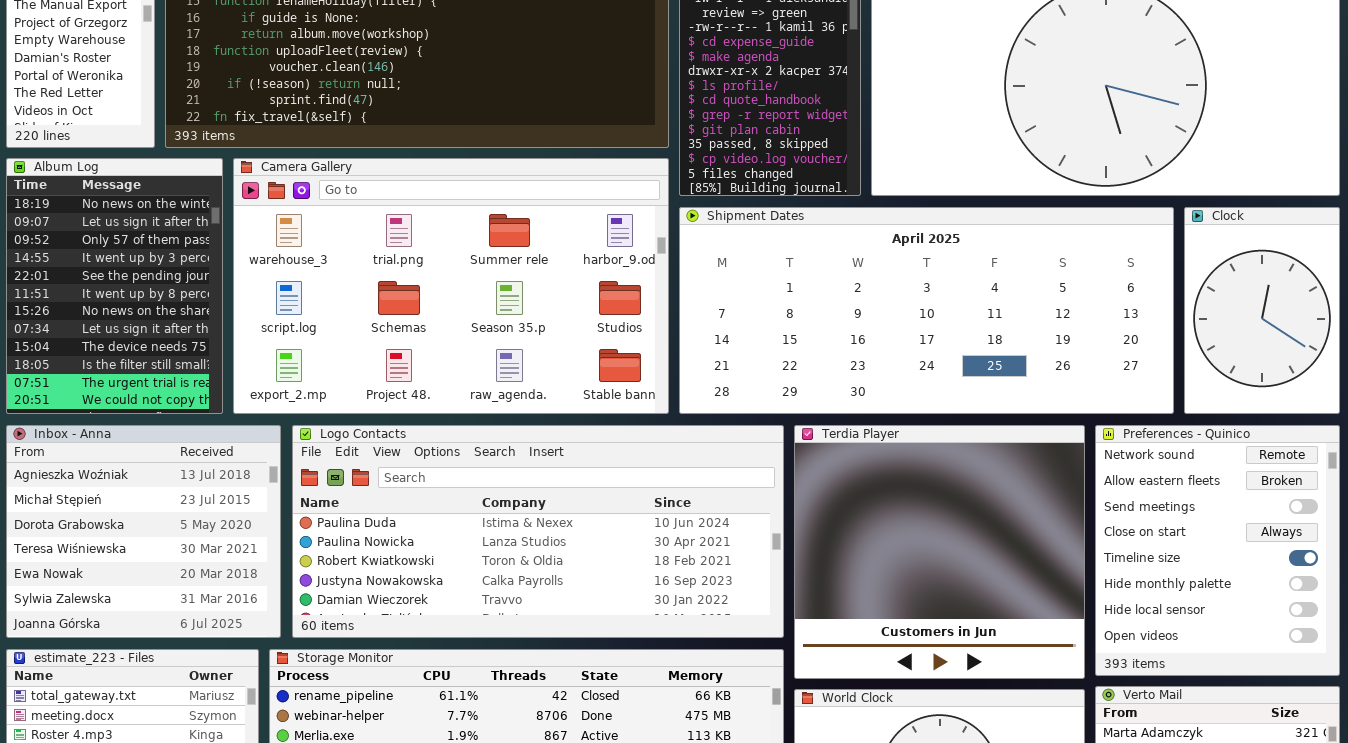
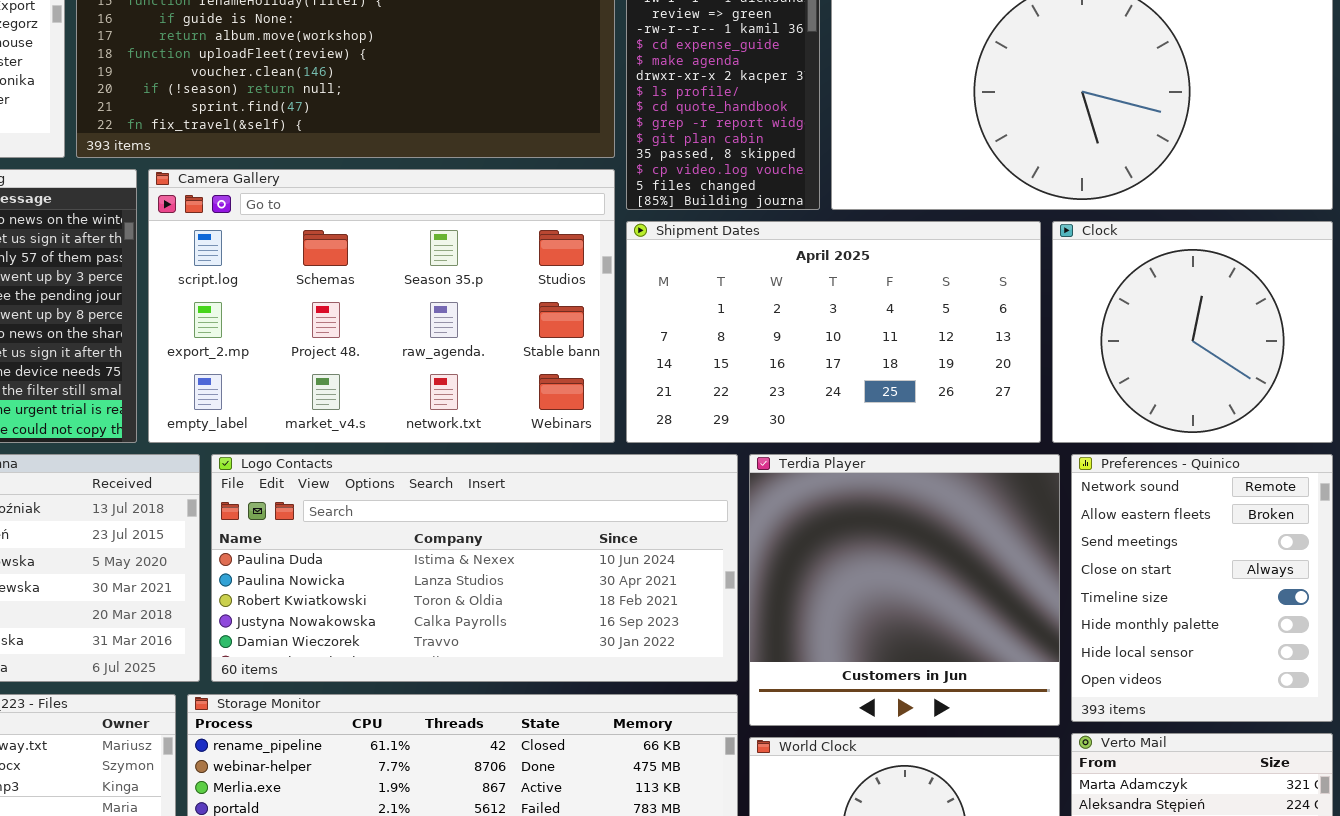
Camera Gallery: [233,158,669,414] -> [148,169,615,443], scrolled down 1 row
Shipment Dates: [679,207,1174,414] -> [626,221,1041,443], resized
Clock: [1184,207,1340,414] -> [1052,221,1333,443], resized

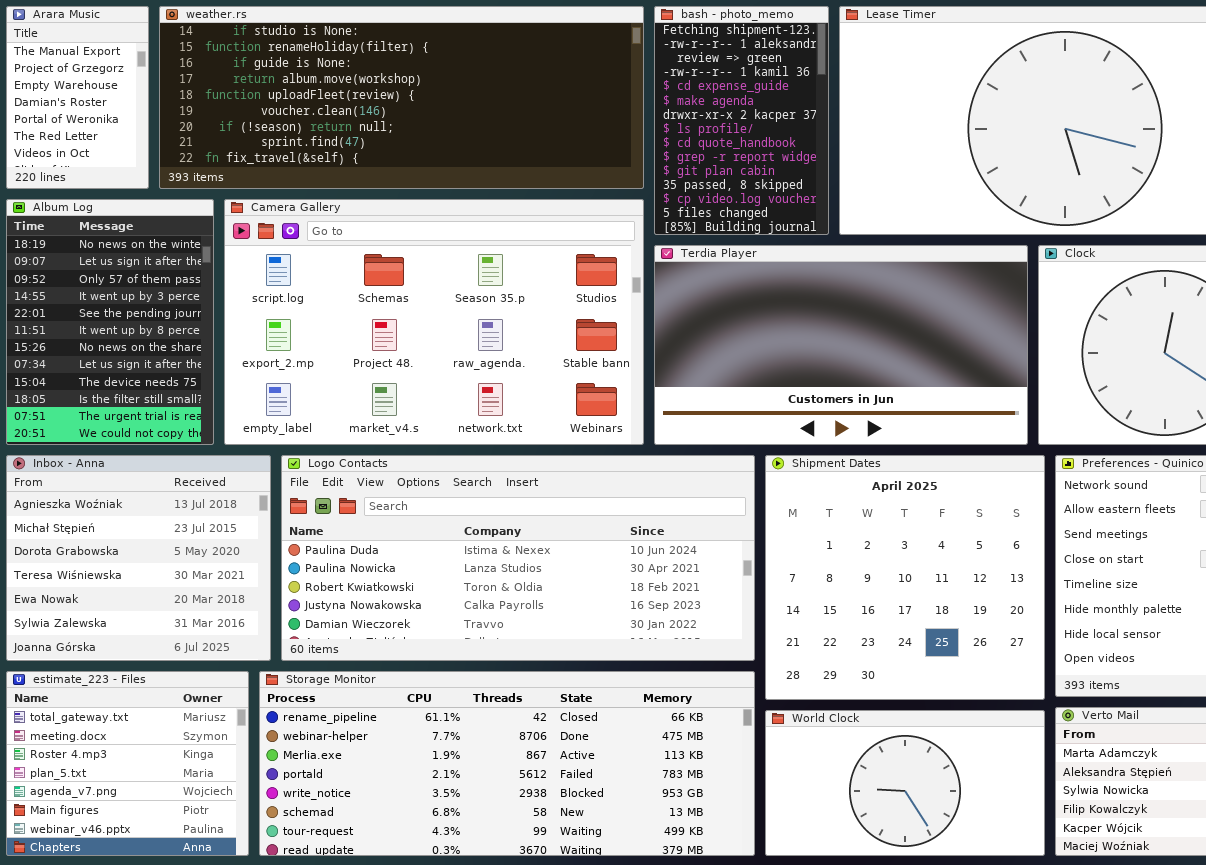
Shipment Dates: [626,221,1041,443] -> [765,455,1045,700], moved, resized
Terdia Player: [749,454,1060,726] -> [654,245,1028,445], moved, resized

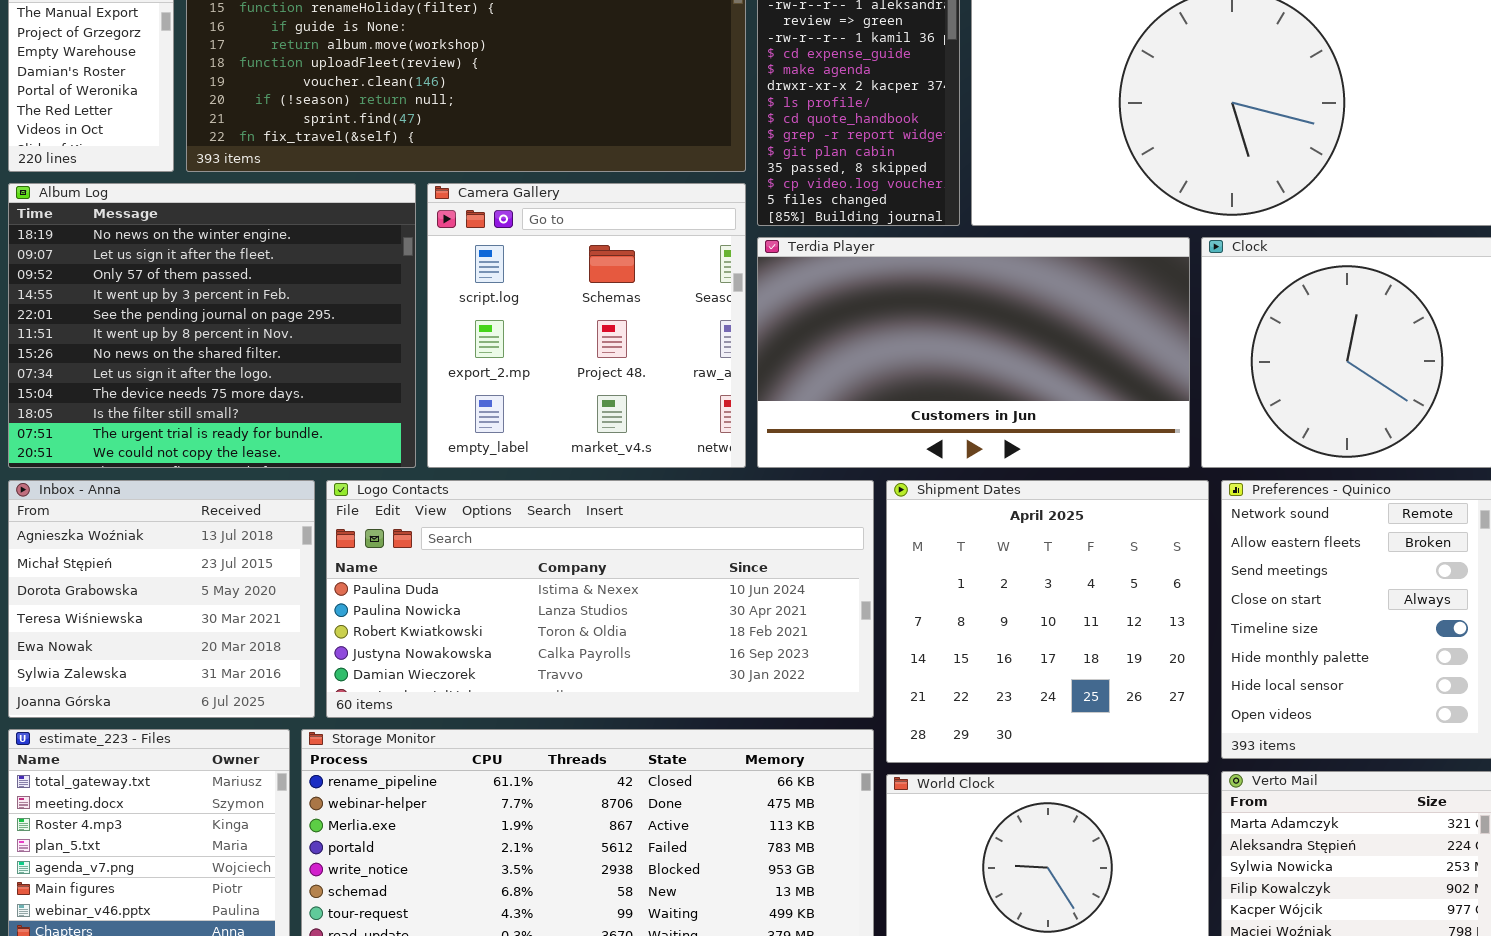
Album Log: [6,199,214,445] -> [8,183,416,468], resized
Camera Gallery: [224,199,644,445] -> [427,183,746,468], resized

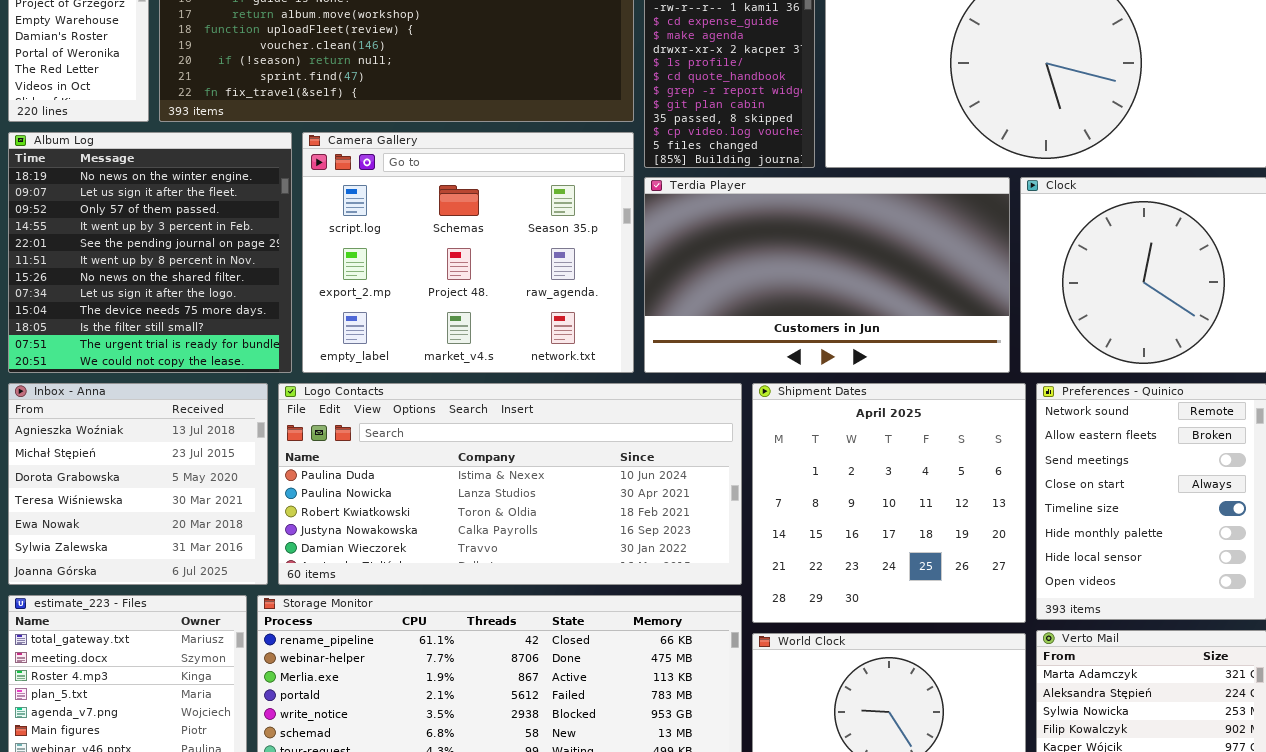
Album Log: [8,183,416,468] -> [8,132,292,373], resized
Camera Gallery: [427,183,746,468] -> [302,132,634,373], resized

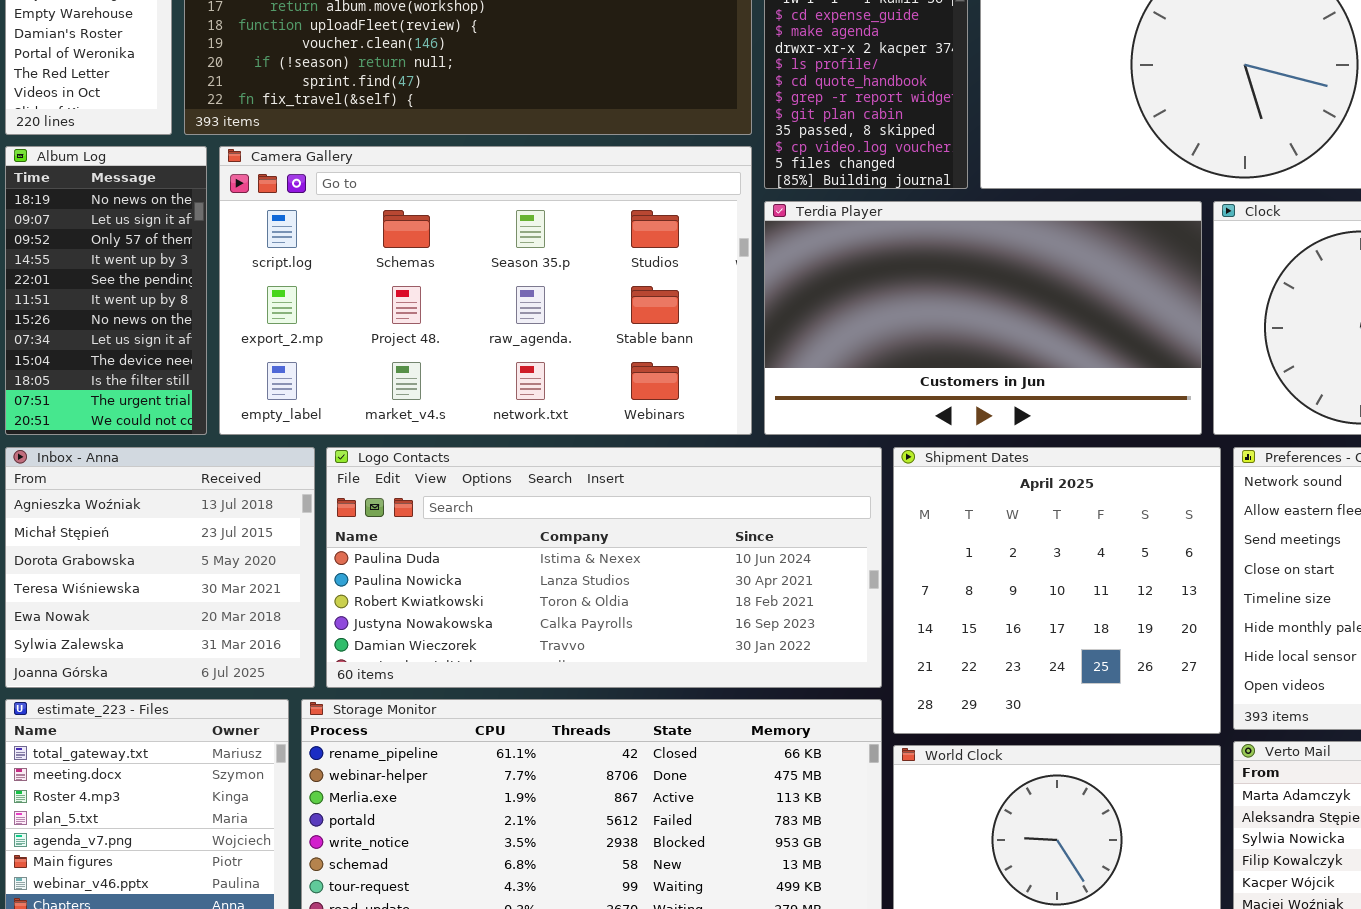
Album Log: [8,132,292,373] -> [5,146,207,435], resized
Camera Gallery: [302,132,634,373] -> [219,146,752,435], resized

